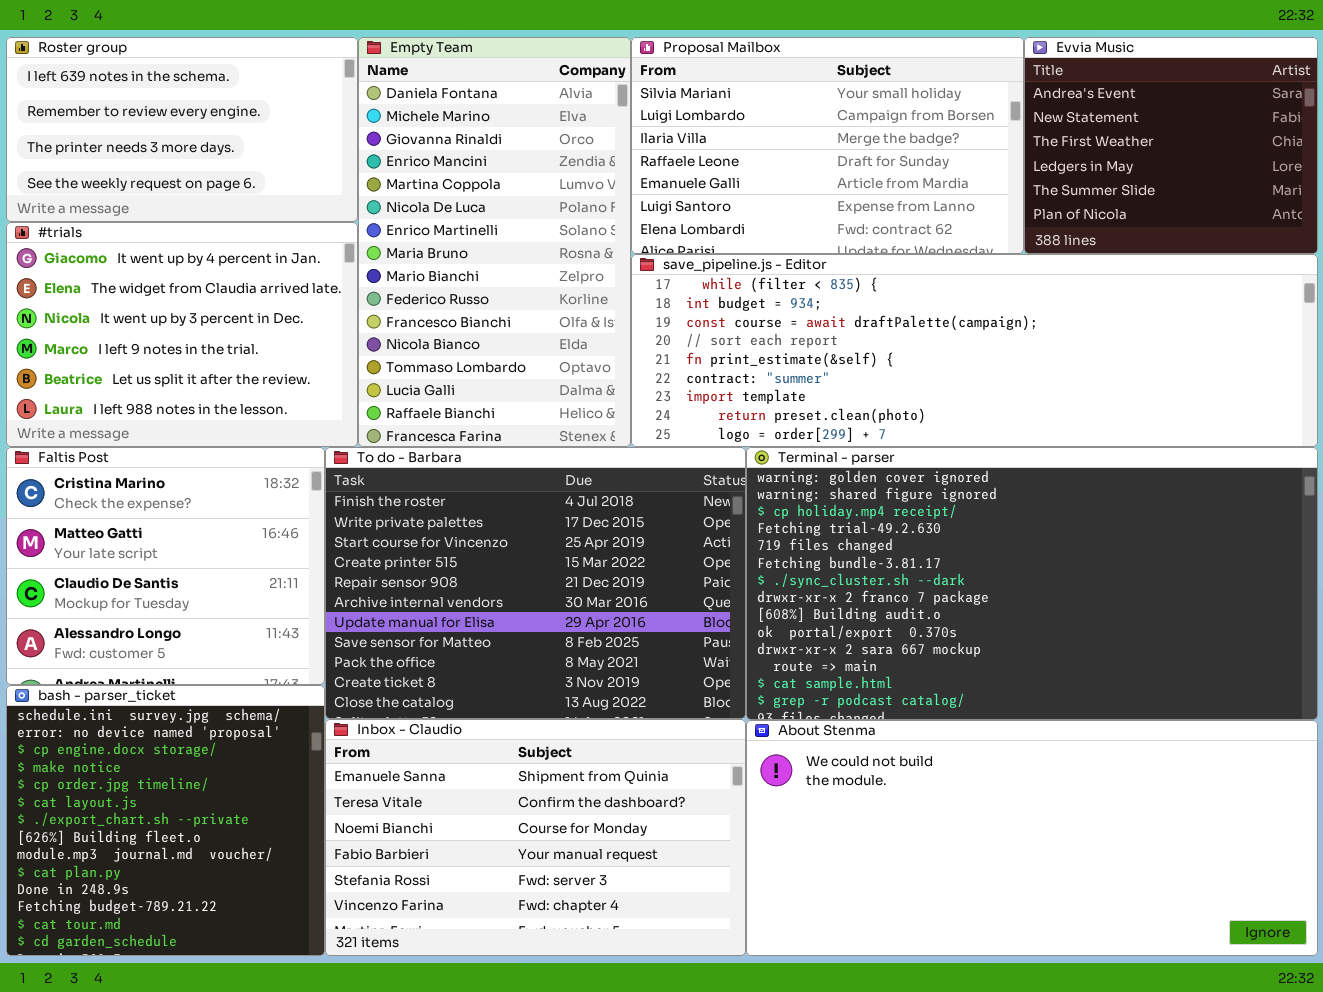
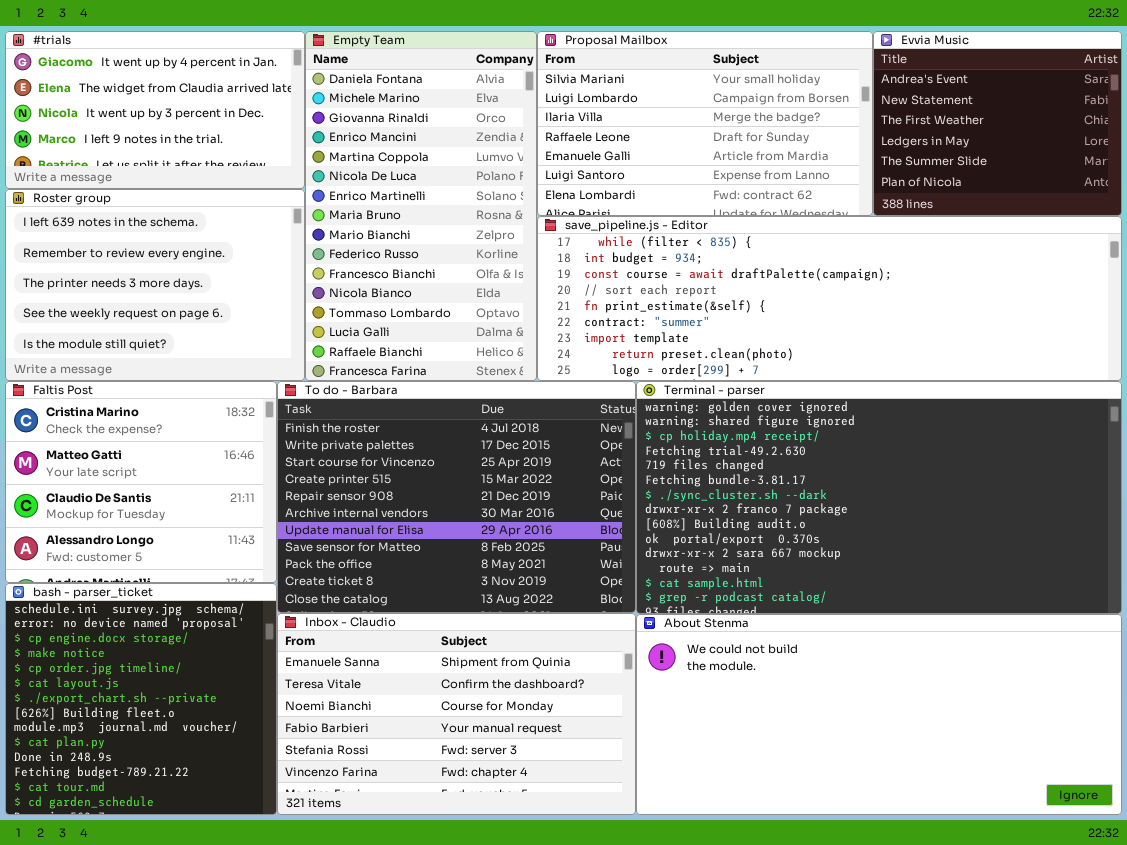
Roster group: [6,37,358,222] -> [5,189,305,381], moved, resized
#trials: [6,222,358,447] -> [5,31,305,189], moved, resized

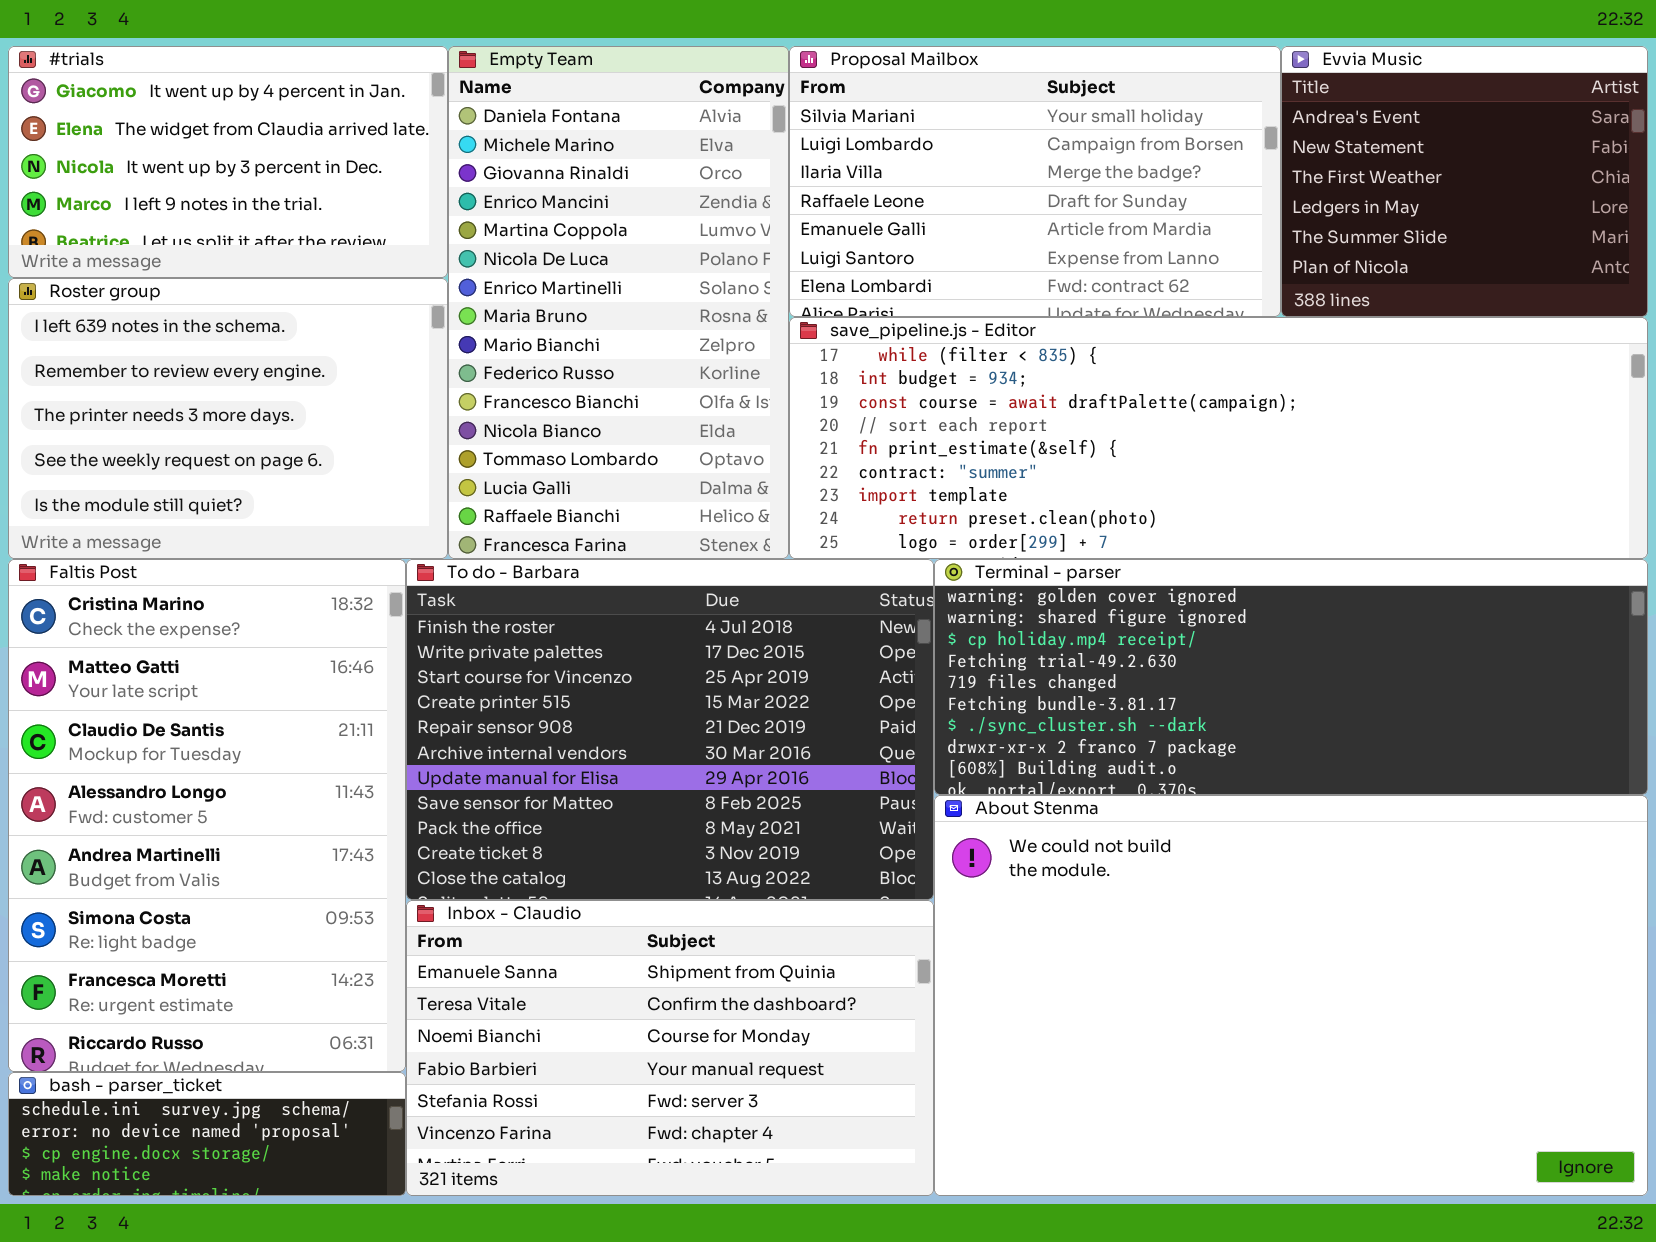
Faltis Post: [5,381,277,583] -> [8,559,406,1072], resized
Terminal - parser: [636,381,1122,614] -> [934,559,1648,795], resized
bash - parser_ticket: [5,583,277,815] -> [8,1072,406,1196], resized
About Stenma: [636,614,1122,815] -> [934,795,1648,1196], resized

